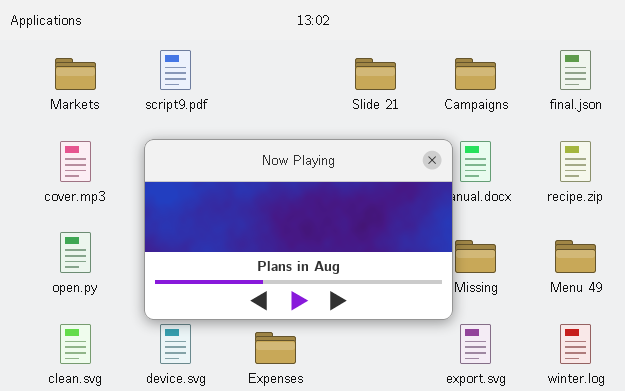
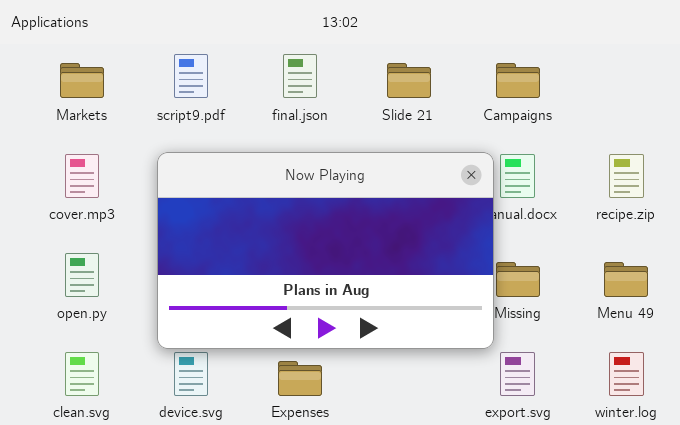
final.json: [560,50,591,90] -> [283,54,317,98], moved

